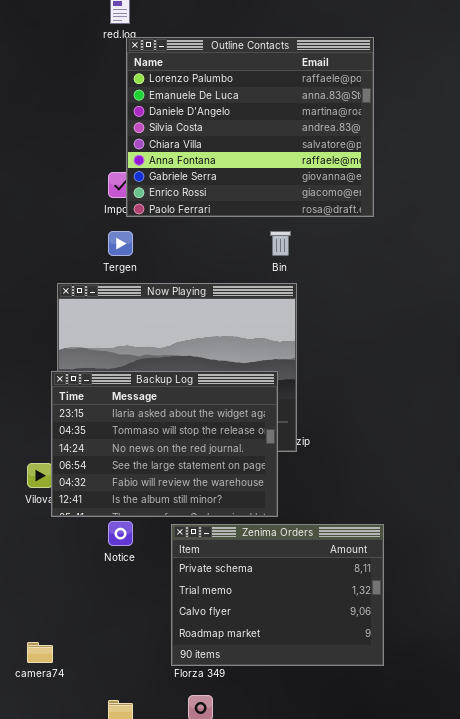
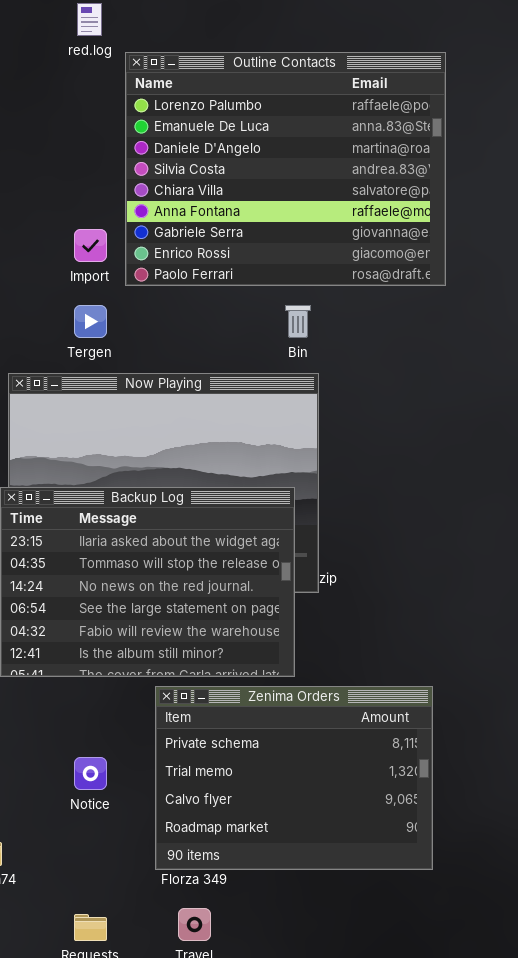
Outline Contacts: [126,37,374,217] -> [125,52,446,286], moved
Notice: [108,521,133,546] -> [74,757,107,790], moved

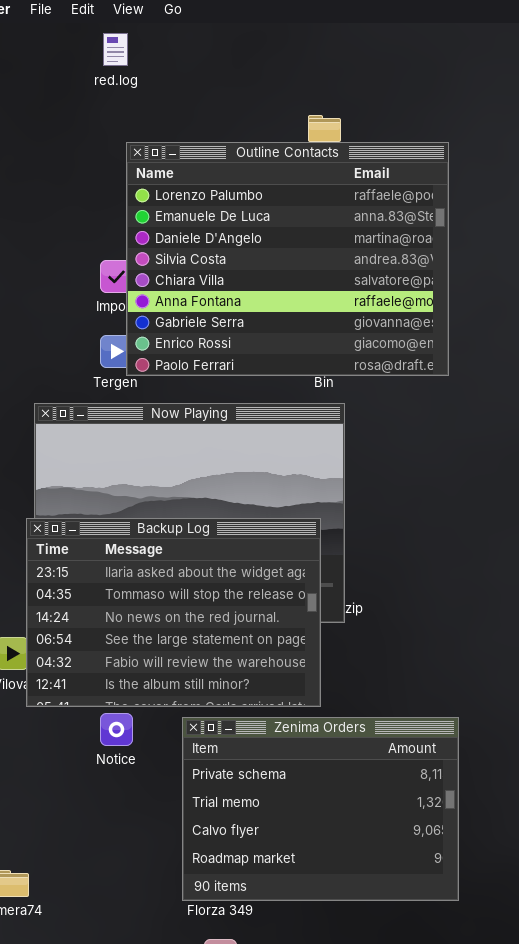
Outline Contacts: [125,52,446,286] -> [126,142,449,376], moved
Notice: [74,757,107,790] -> [100,713,133,746], moved

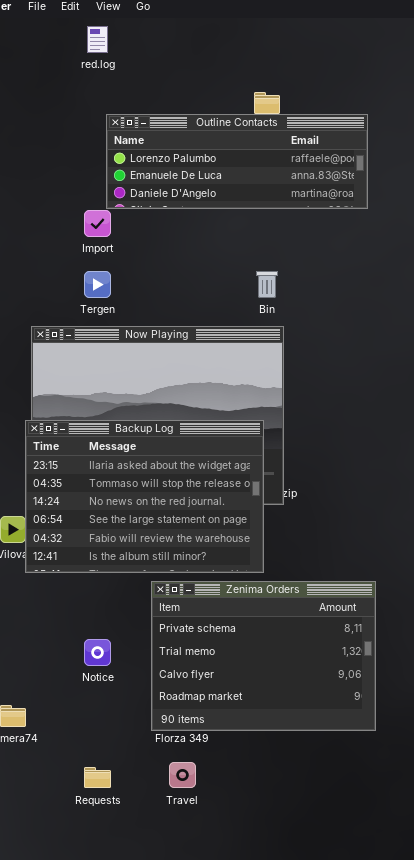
Outline Contacts: [126,142,449,376] -> [106,114,368,209], resized
Notice: [100,713,133,746] -> [84,639,111,666], moved

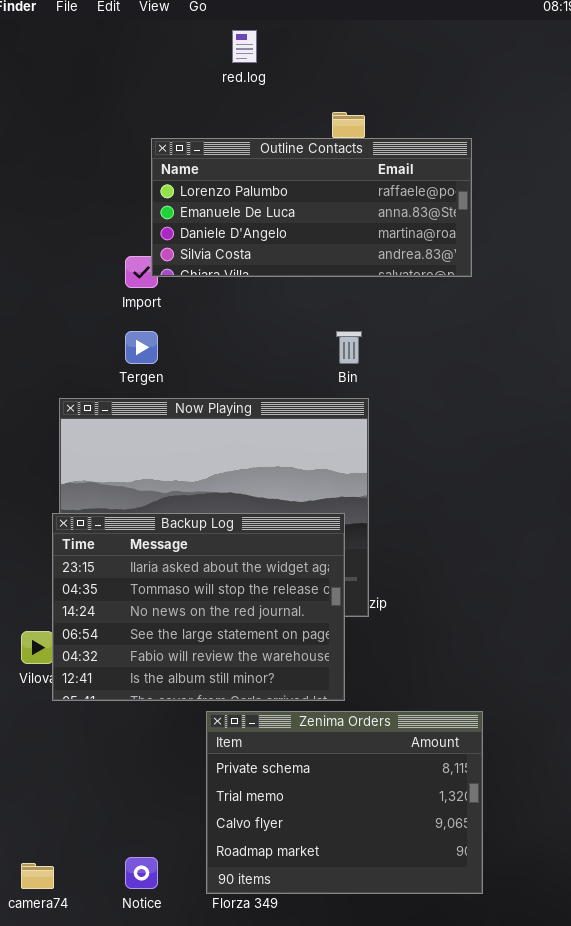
red.log: [87,26,108,53] -> [232,30,257,63], moved
Outline Contacts: [106,114,368,209] -> [151,138,472,277], resized
Notice: [84,639,111,666] -> [125,857,158,889], moved

